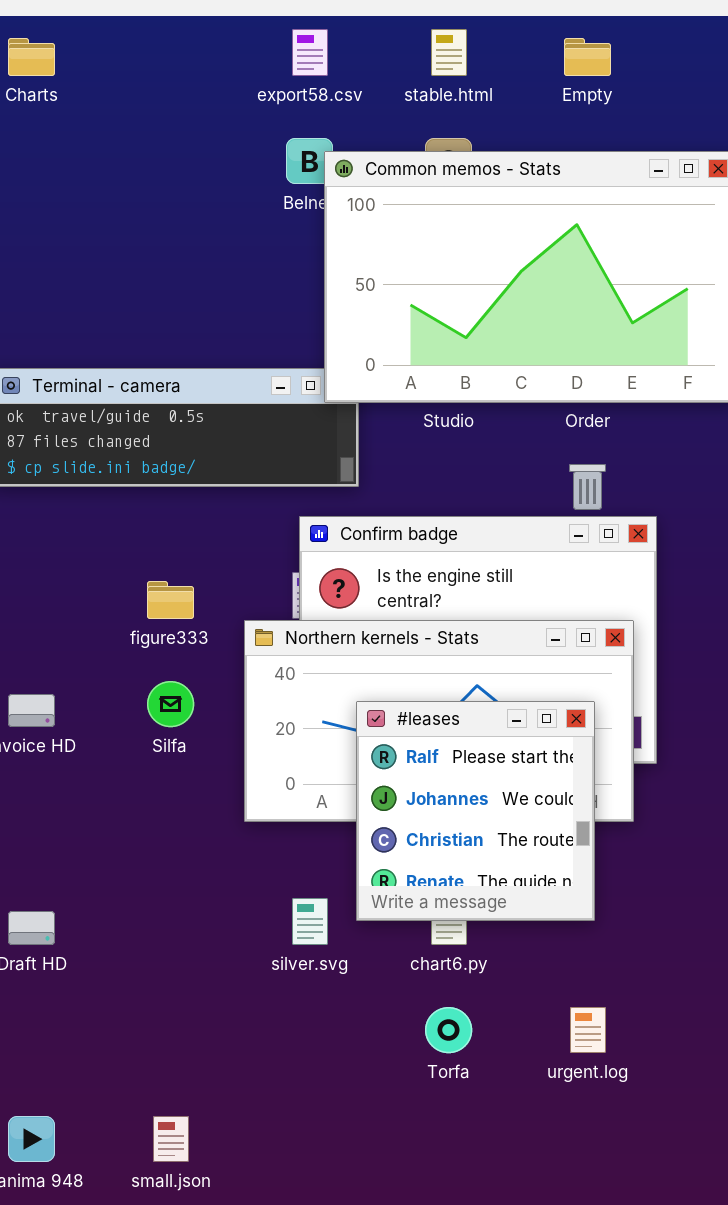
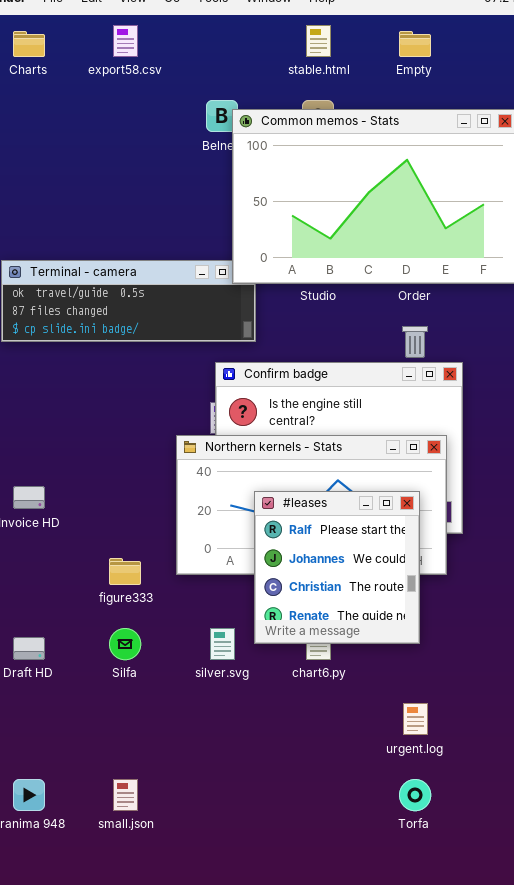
export58.csv: [292,29,328,76] -> [113,25,138,57], moved
figure333: [147,581,194,619] -> [109,558,141,585], moved
Silfa: [147,681,194,727] -> [109,628,141,660], moved
Torfa: [425,1007,472,1053] -> [399,779,431,811], moved

